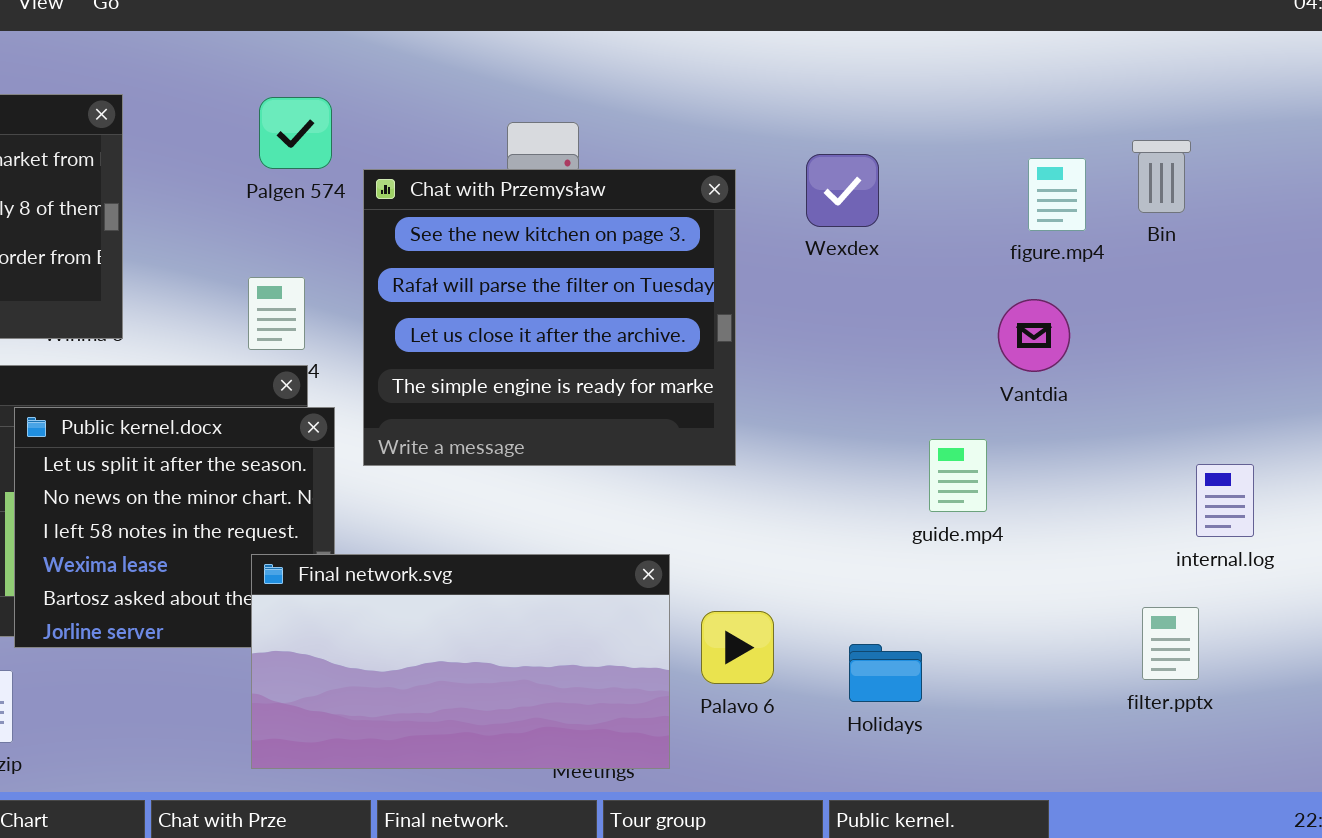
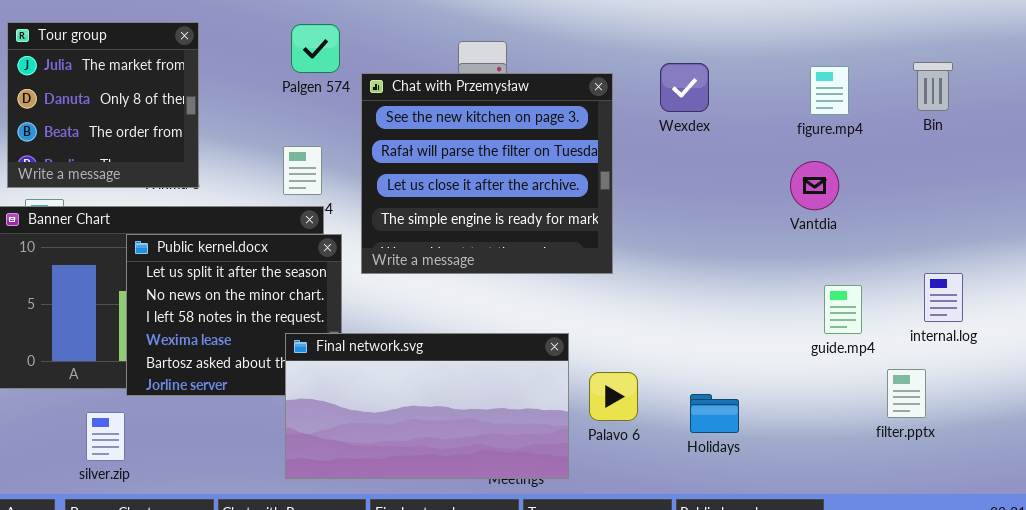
Bin: [1132,140,1191,213] -> [913,62,953,111], moved
guide.mp4: [929,439,987,512] -> [824,285,862,334], moved

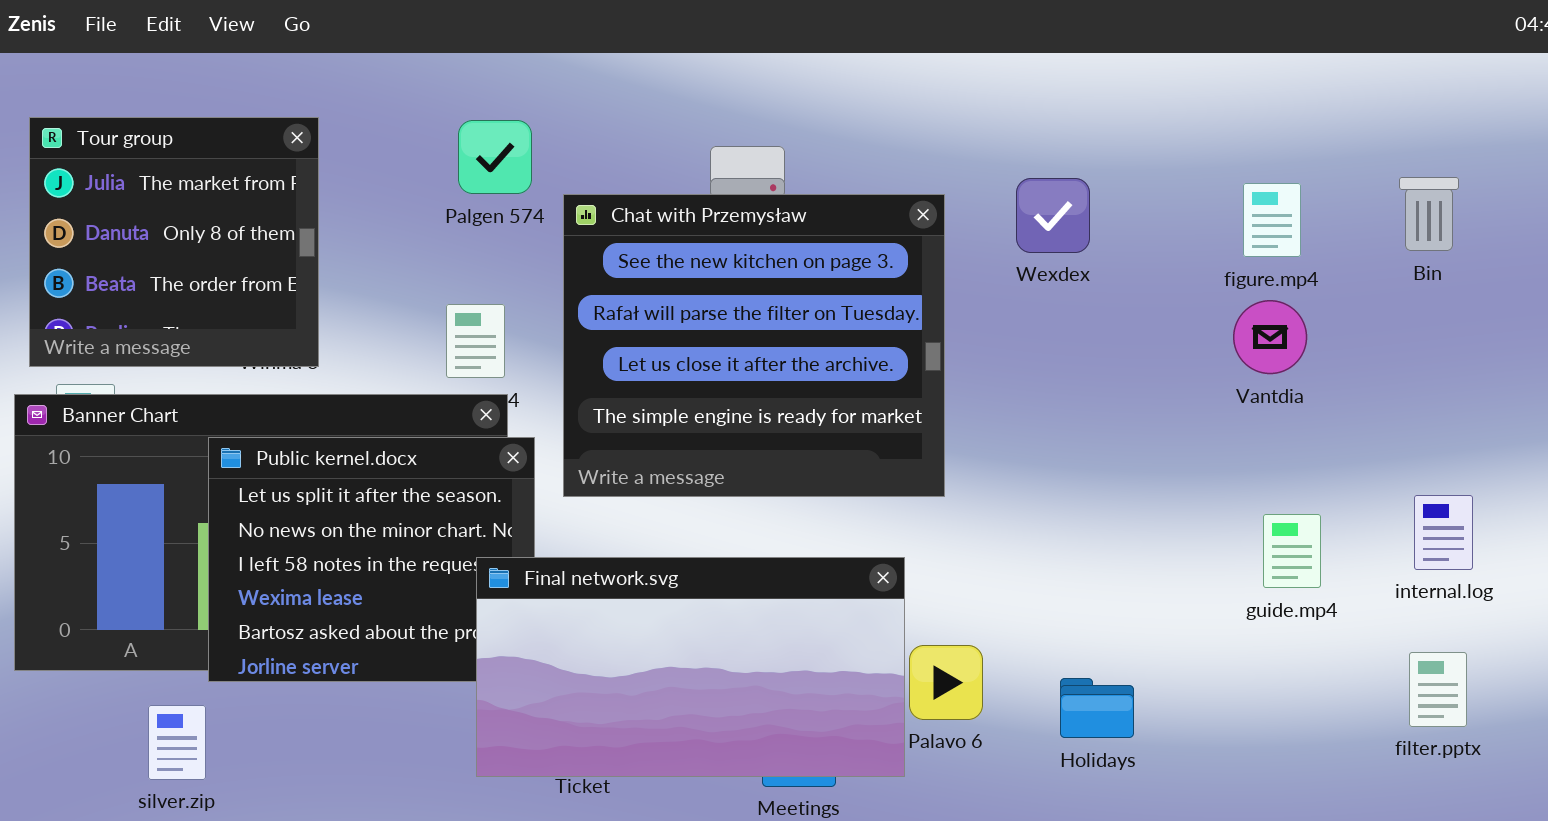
Vantdia: [790,161,839,210] -> [1233,300,1307,374], moved
Final network.svg: [285,333,569,479] -> [476,557,905,777], moved
filter.pptx: [887,369,926,418] -> [1409,652,1467,727], moved

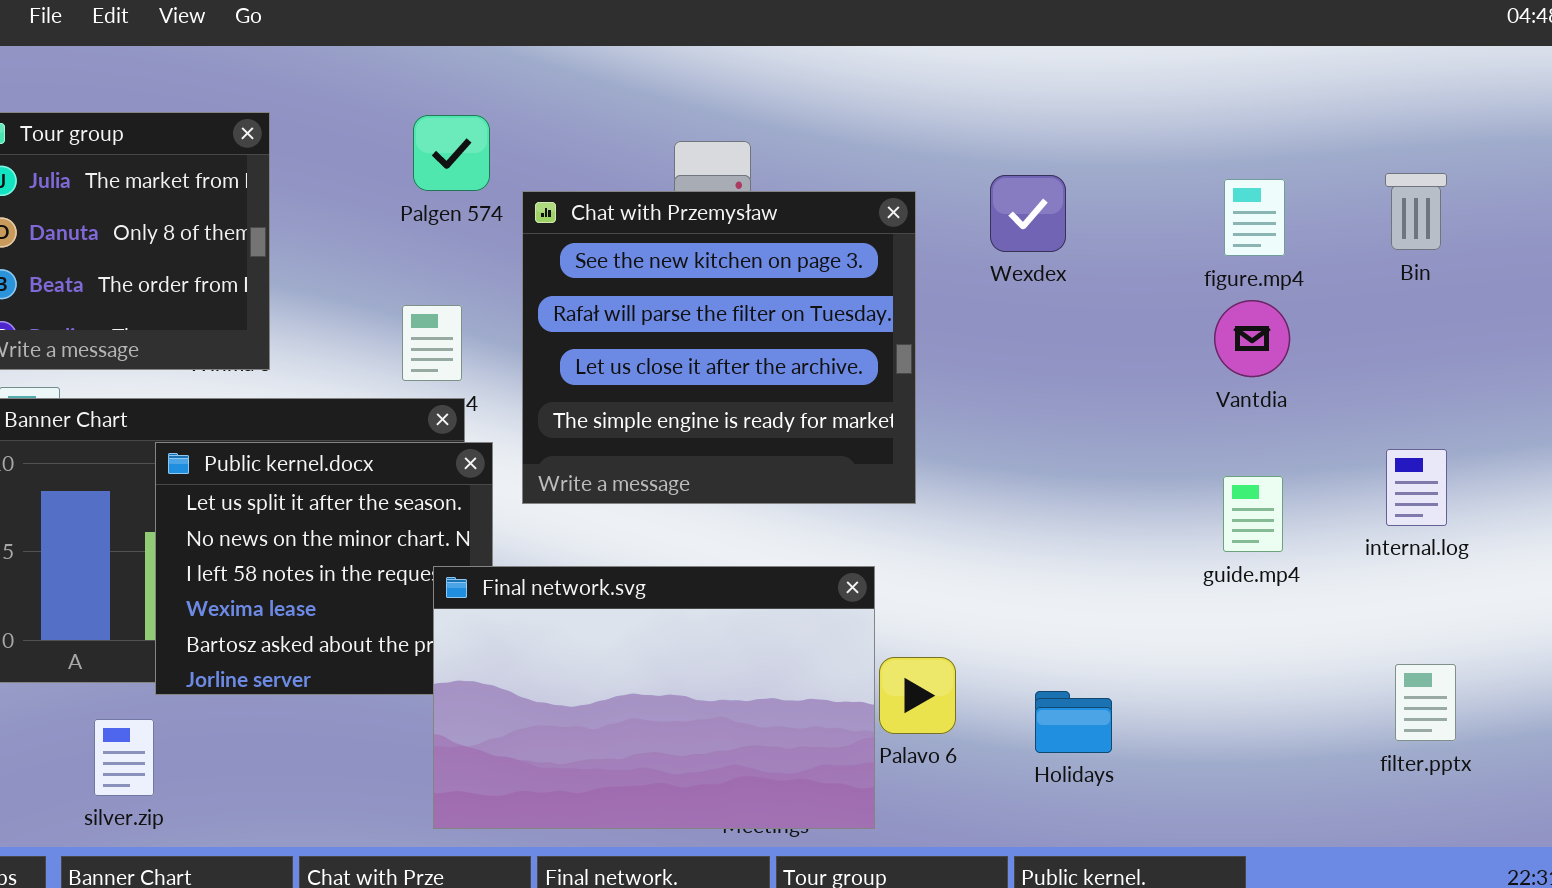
internal.log: [1414,495,1473,570] -> [1386,449,1447,526], moved
guide.mp4: [1263,514,1321,588] -> [1223,476,1283,552], moved
Final network.svg: [476,557,905,777] -> [433,566,875,829], resized

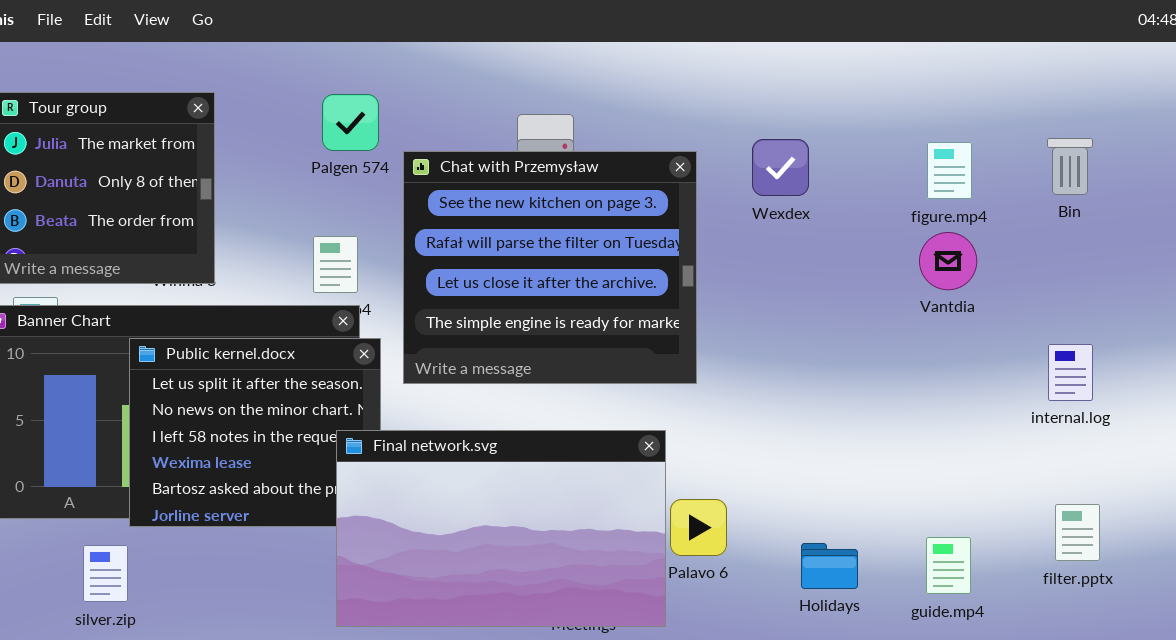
guide.mp4: [1223,476,1283,552] -> [926,537,971,594], moved
Holidays: [1035,691,1112,753] -> [801,543,858,589], moved

